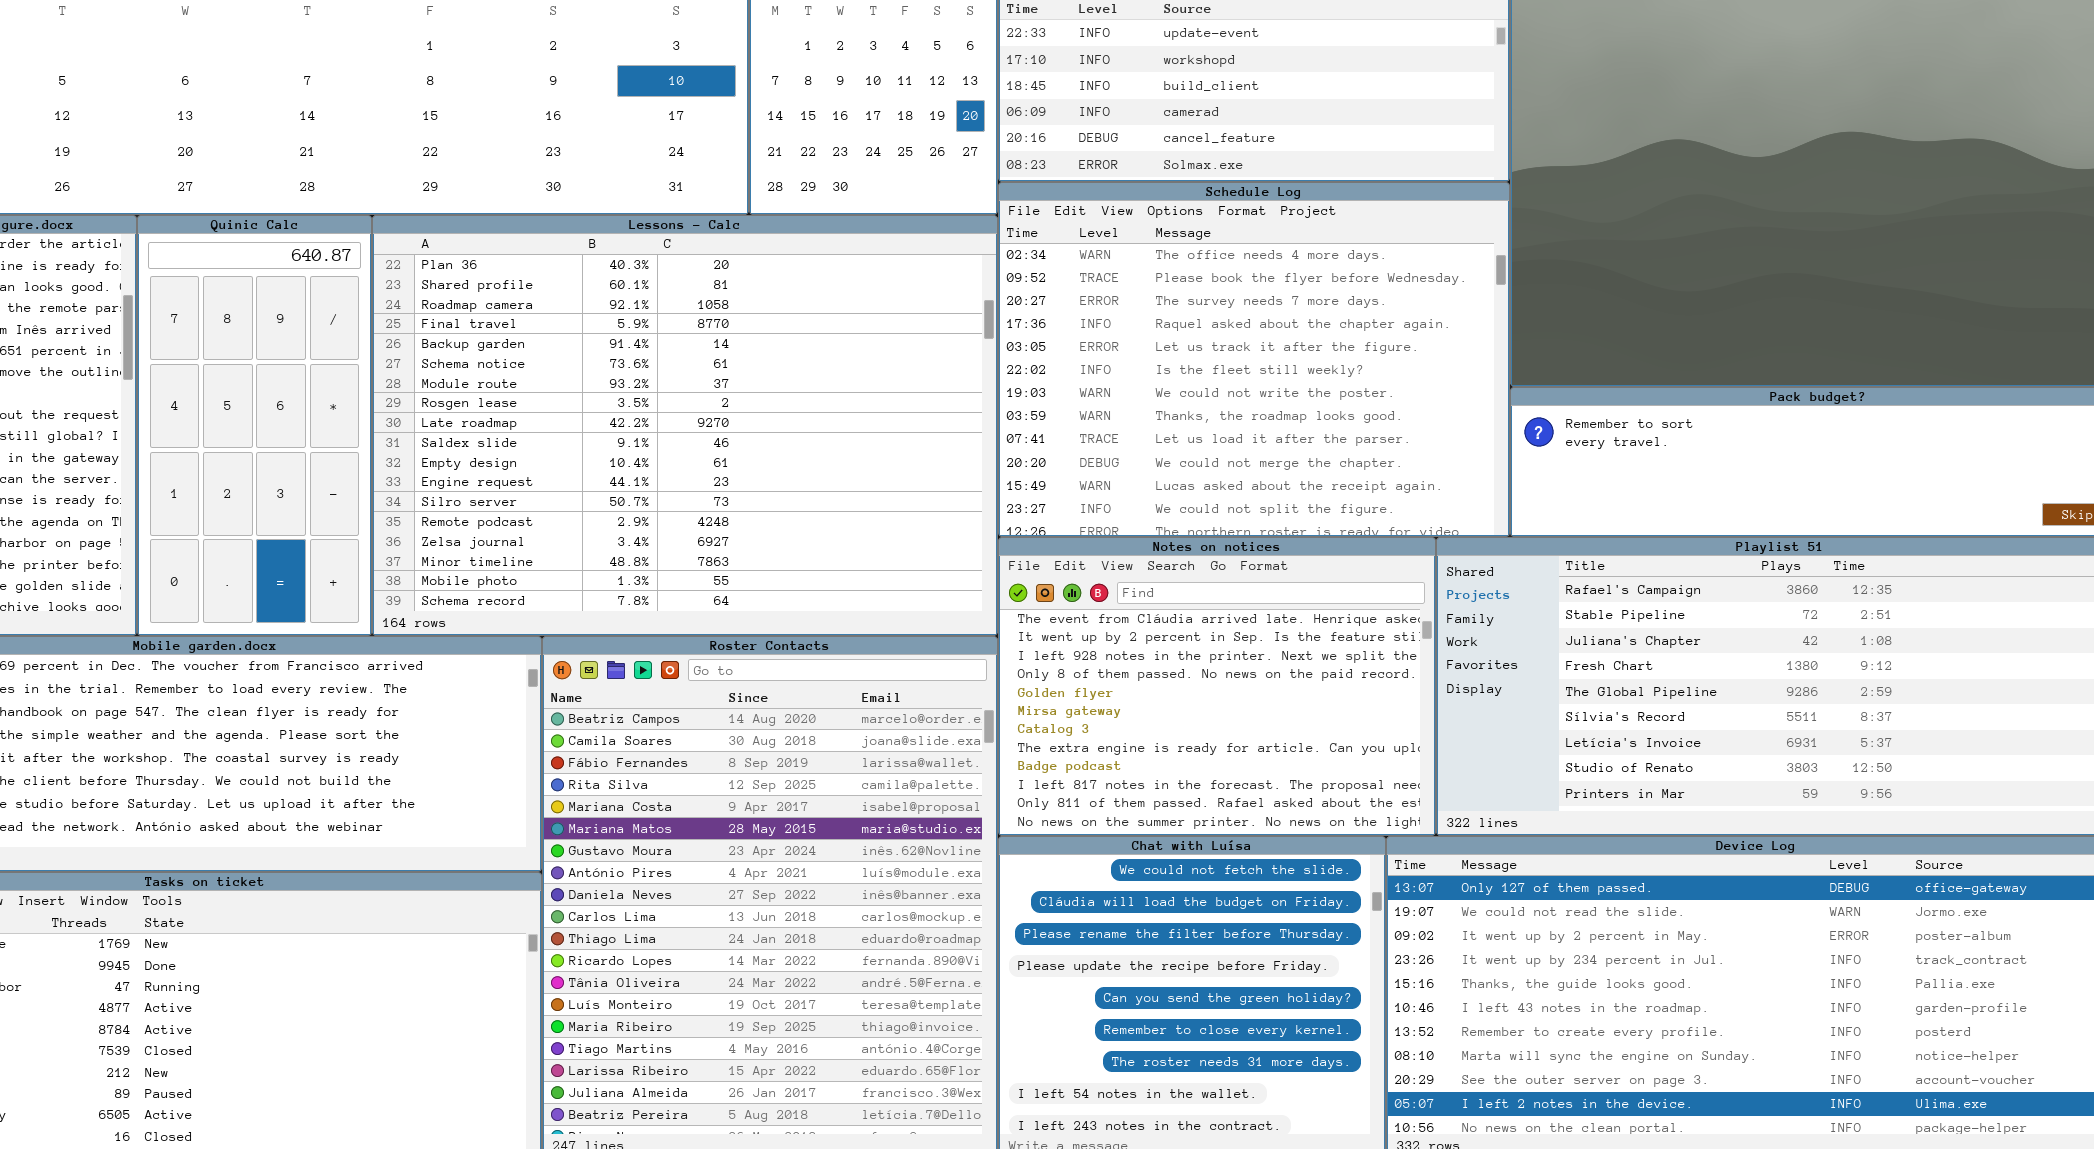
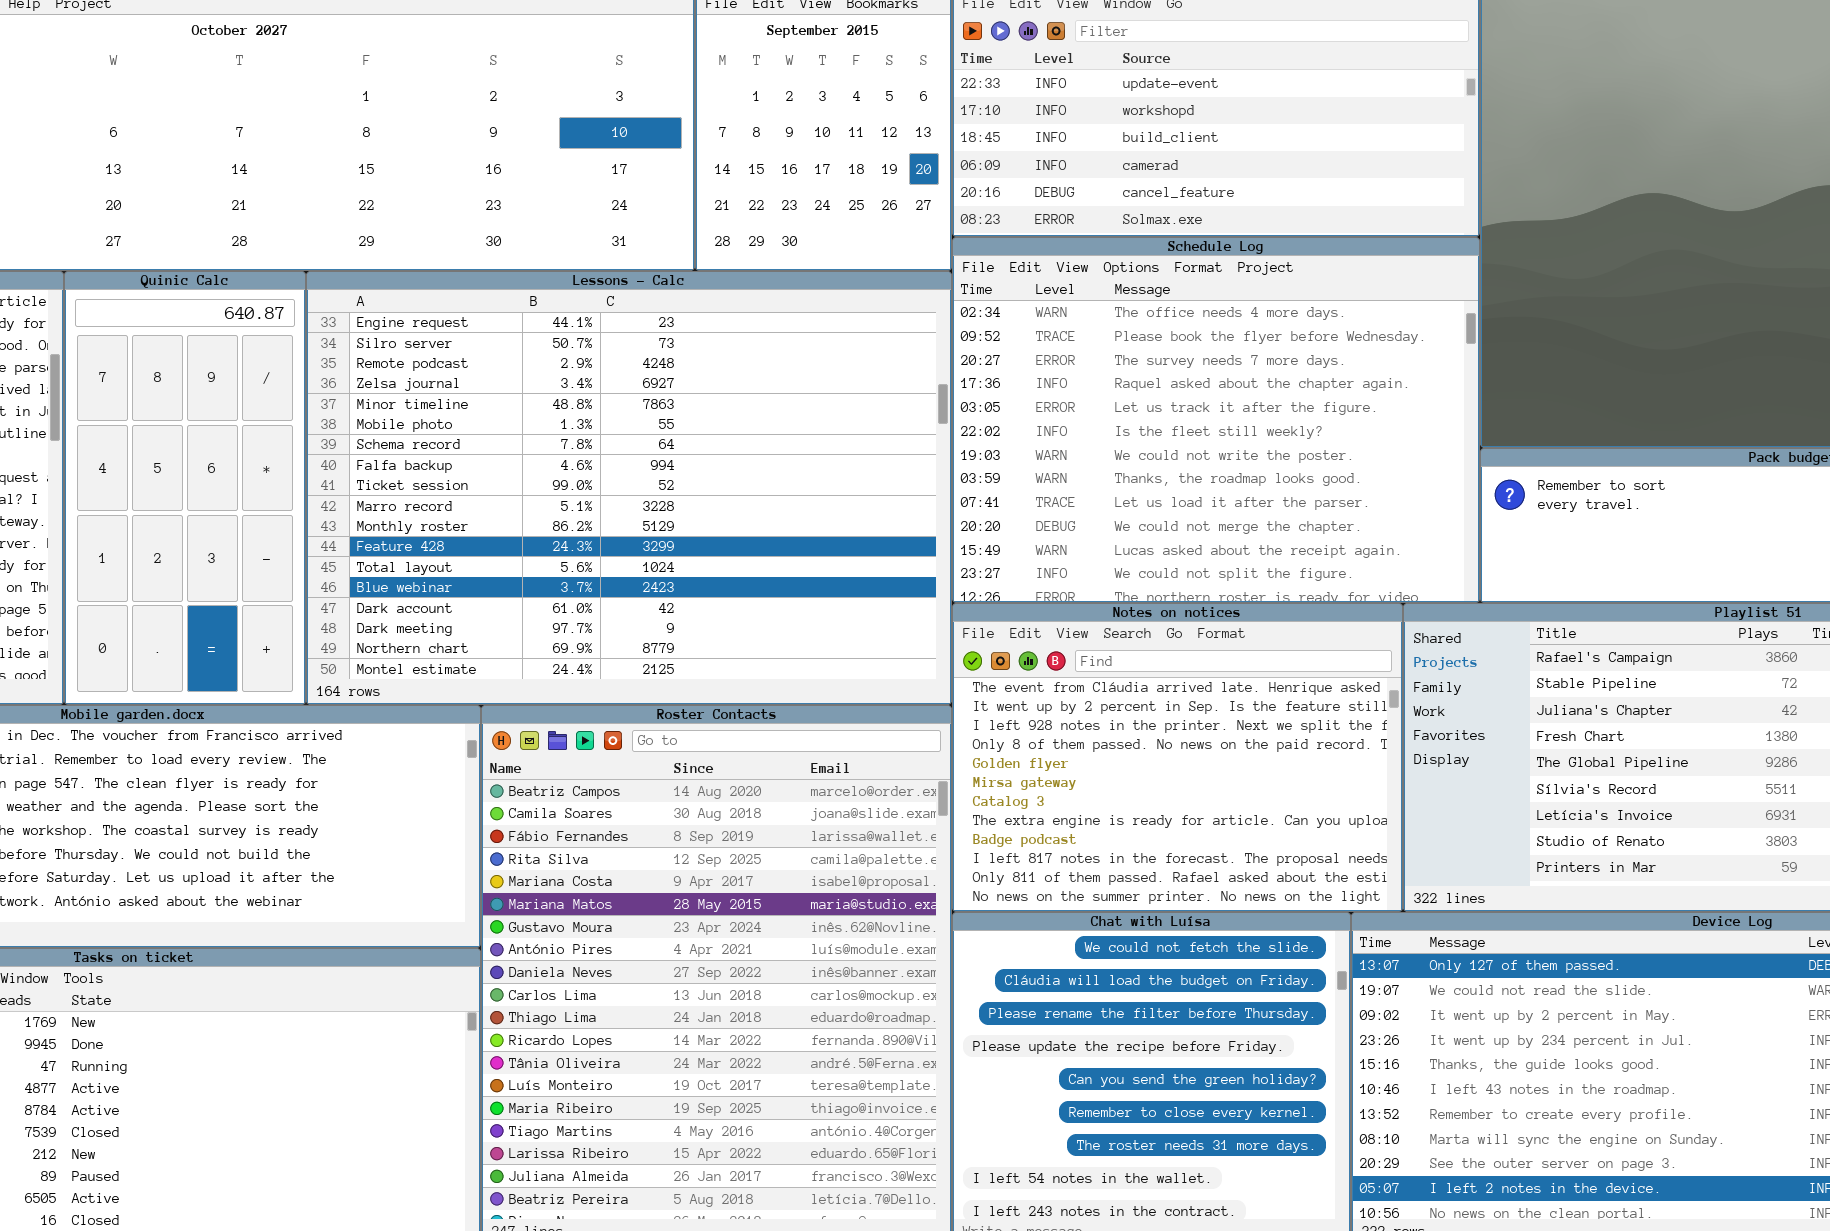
Lessons - Calc: [372,215,998,636] -> [306,271,952,705], scrolled down 11 rows

